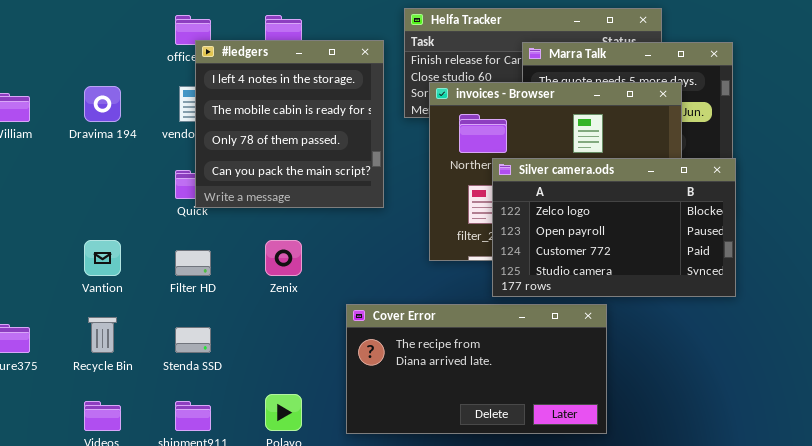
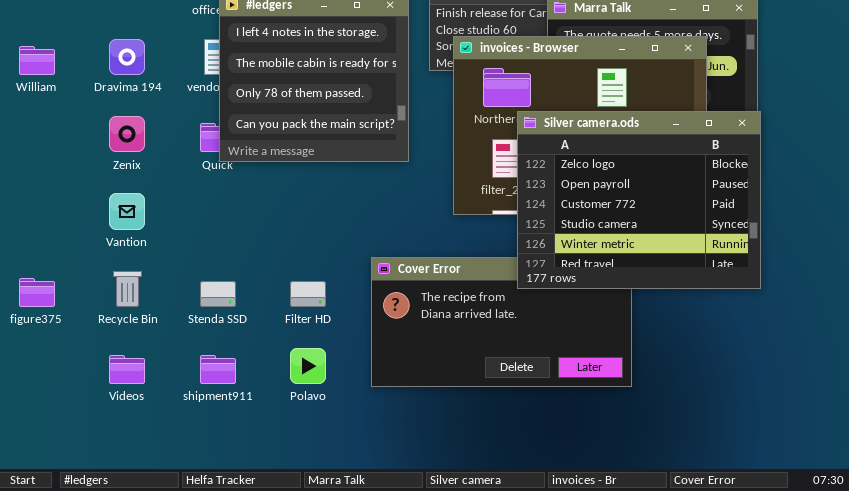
Silver camera.ods: [492,158,736,297] -> [517,111,761,289], resized
Zenix: [265,240,302,276] -> [109,116,145,152], moved
Filter HD: [175,250,211,276] -> [290,281,326,307], moved

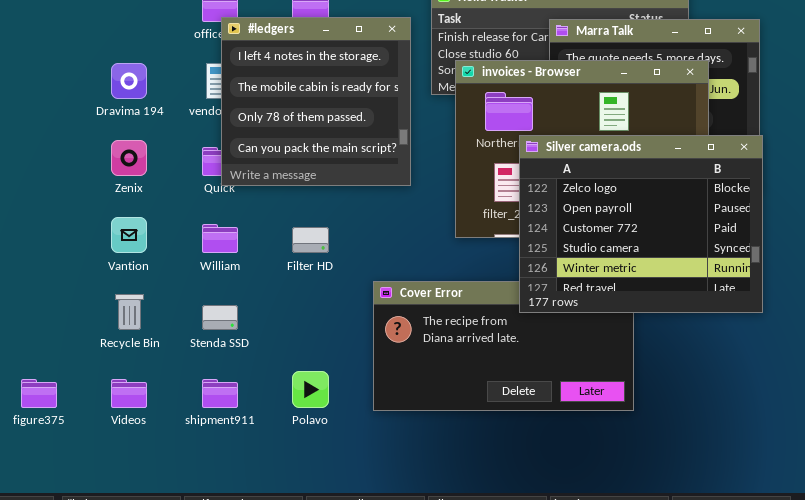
William: [19,46,55,75] -> [202,224,238,253], moved
figure375: [19,278,55,307] -> [21,379,57,408], moved
Filter HD: [290,281,326,307] -> [292,227,329,253], moved

